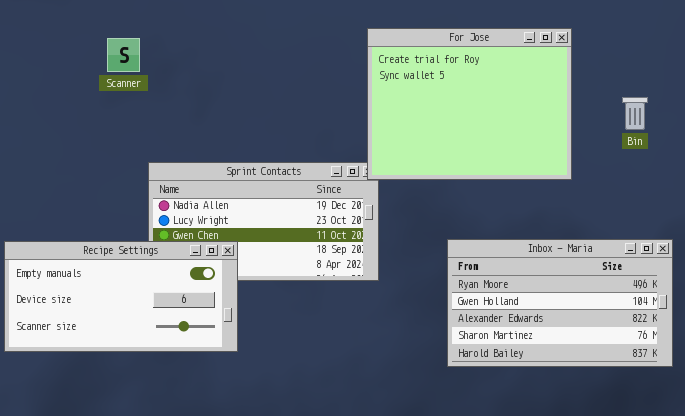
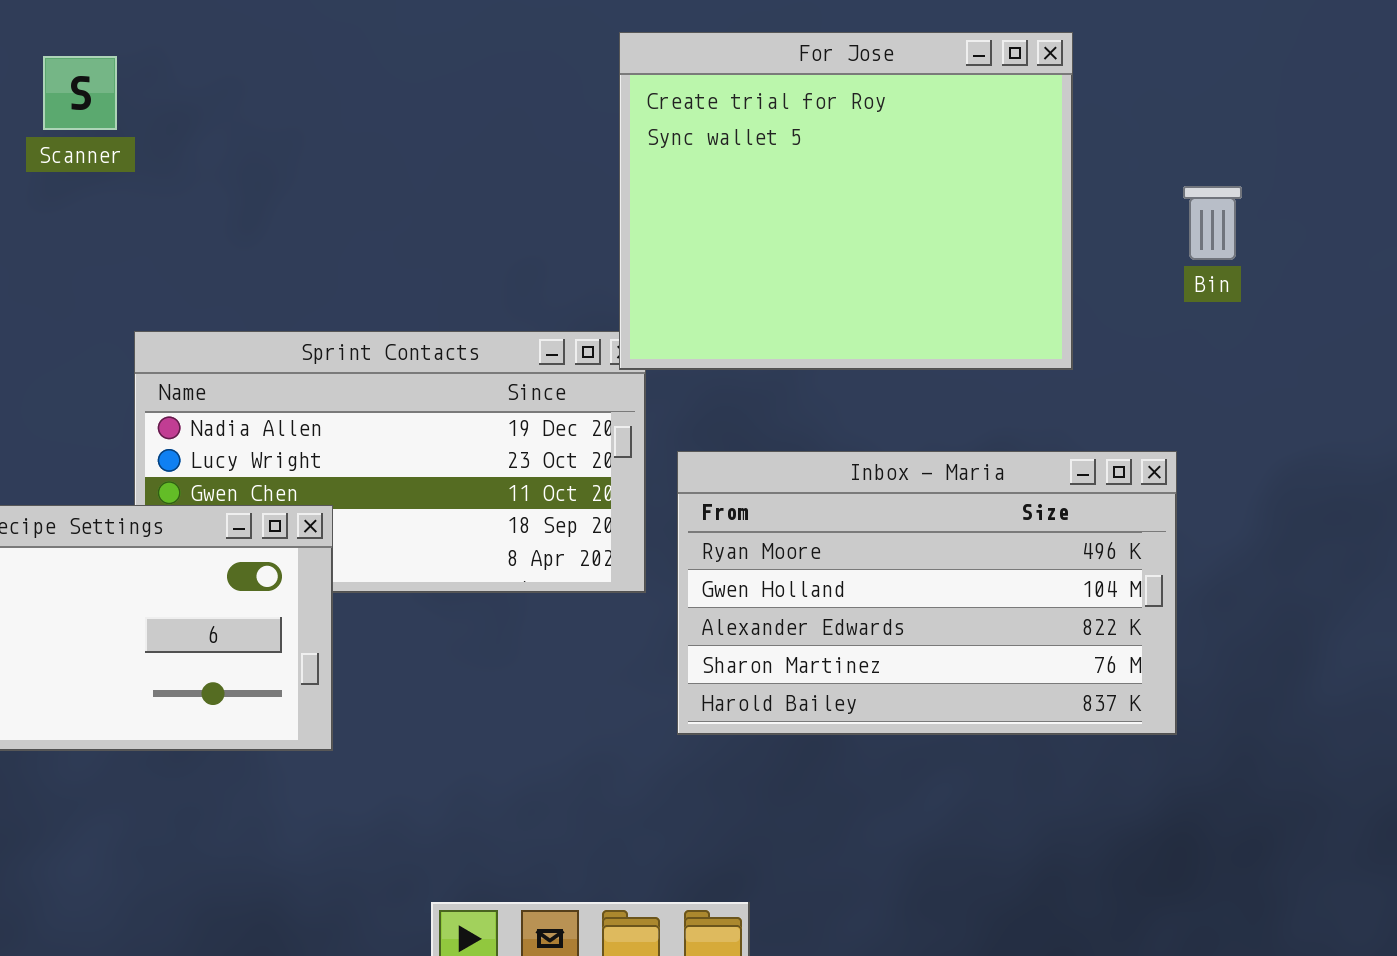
Inbox - Maria: [447,239,673,367] -> [677,451,1177,735], moved

